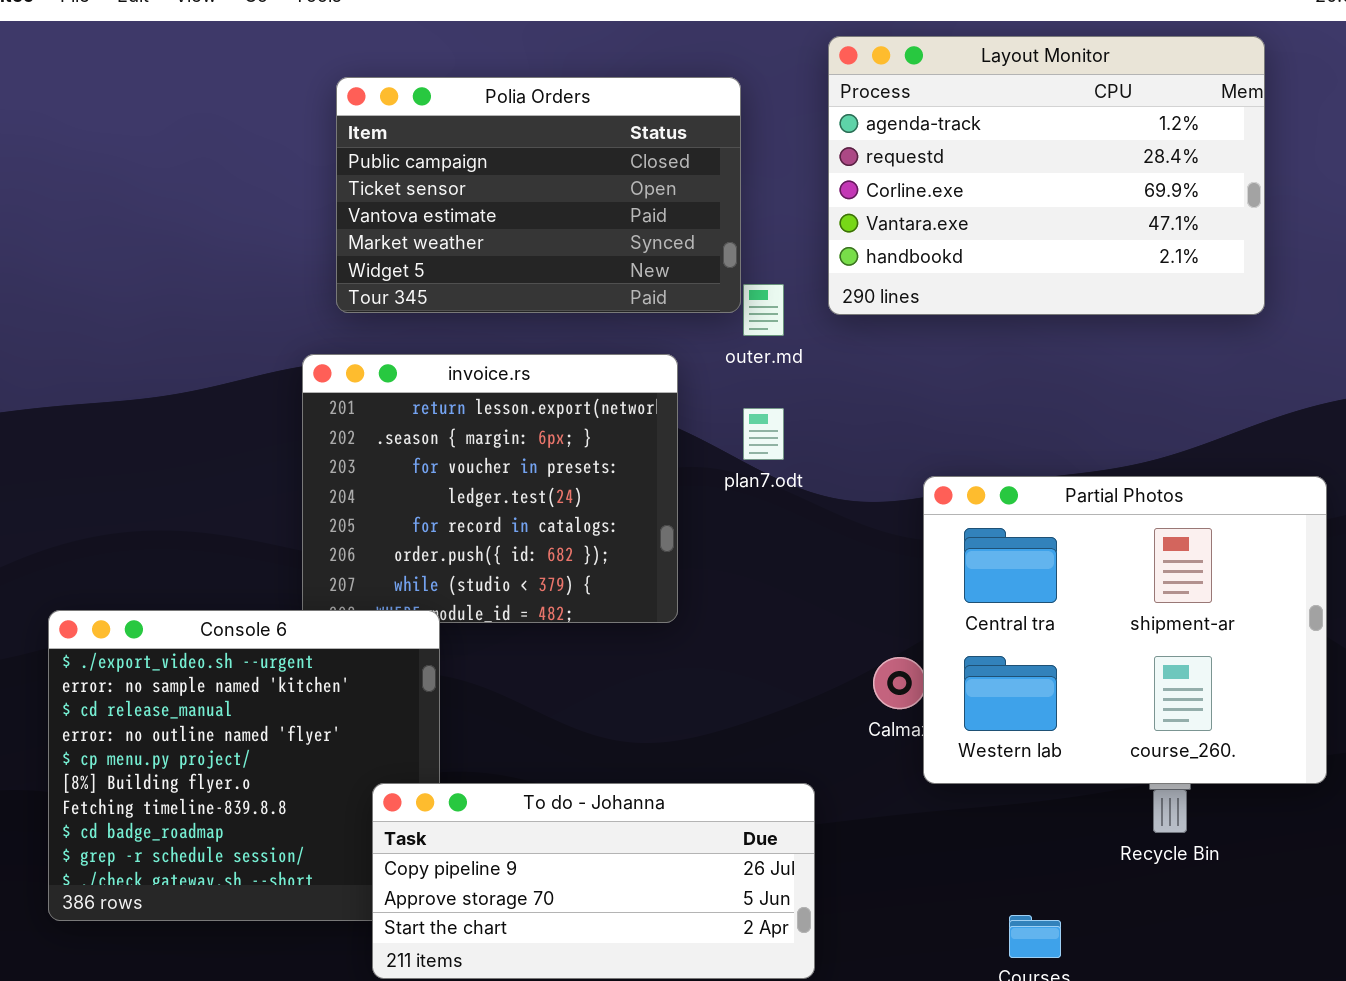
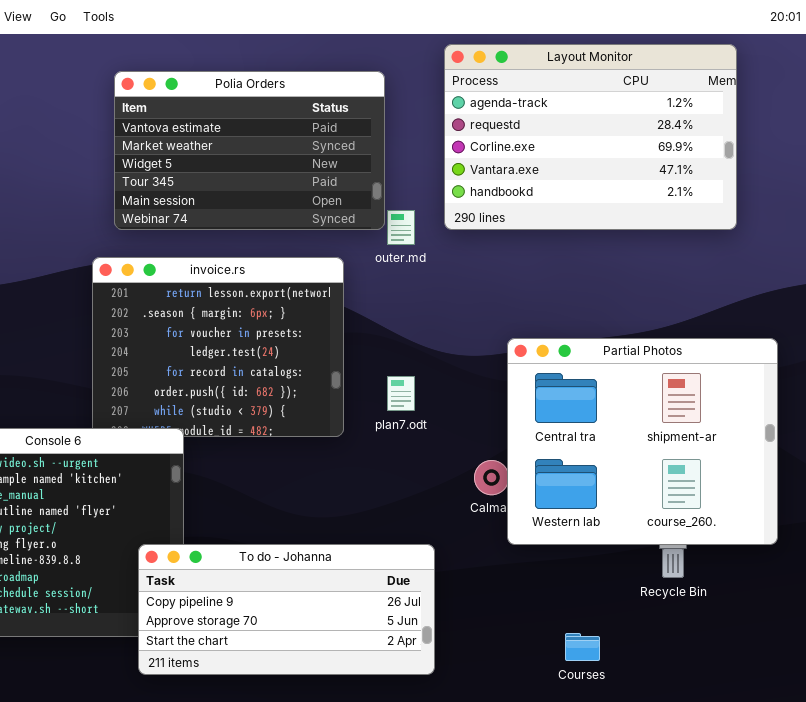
Polia Orders: [336,77,741,313] -> [114,71,385,230], scrolled down 2 rows
plan7.odt: [743,408,784,460] -> [387,376,415,411], moved

